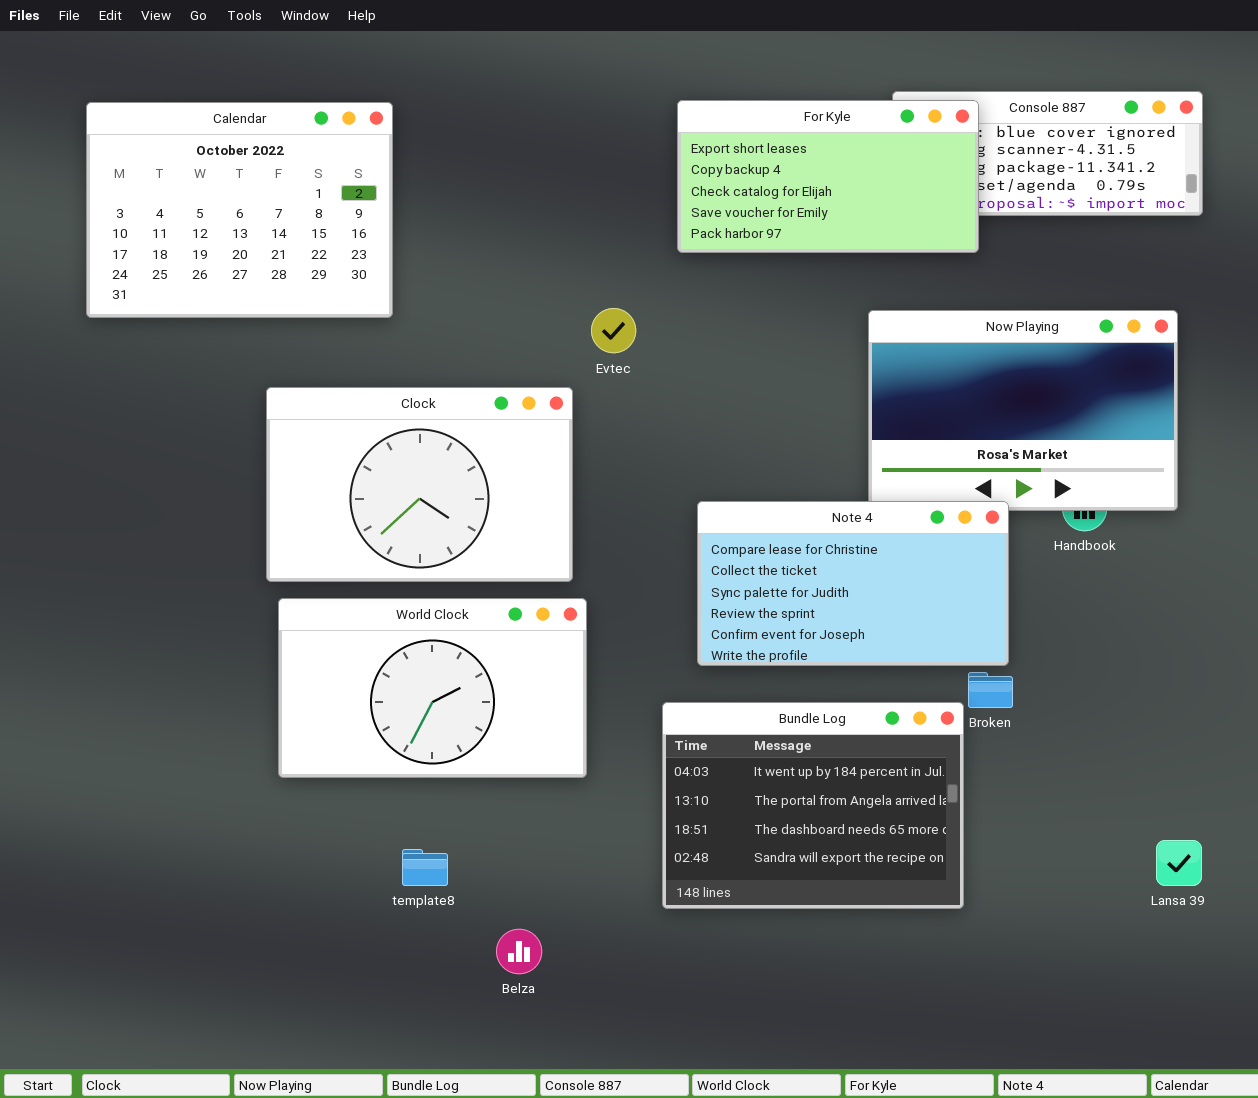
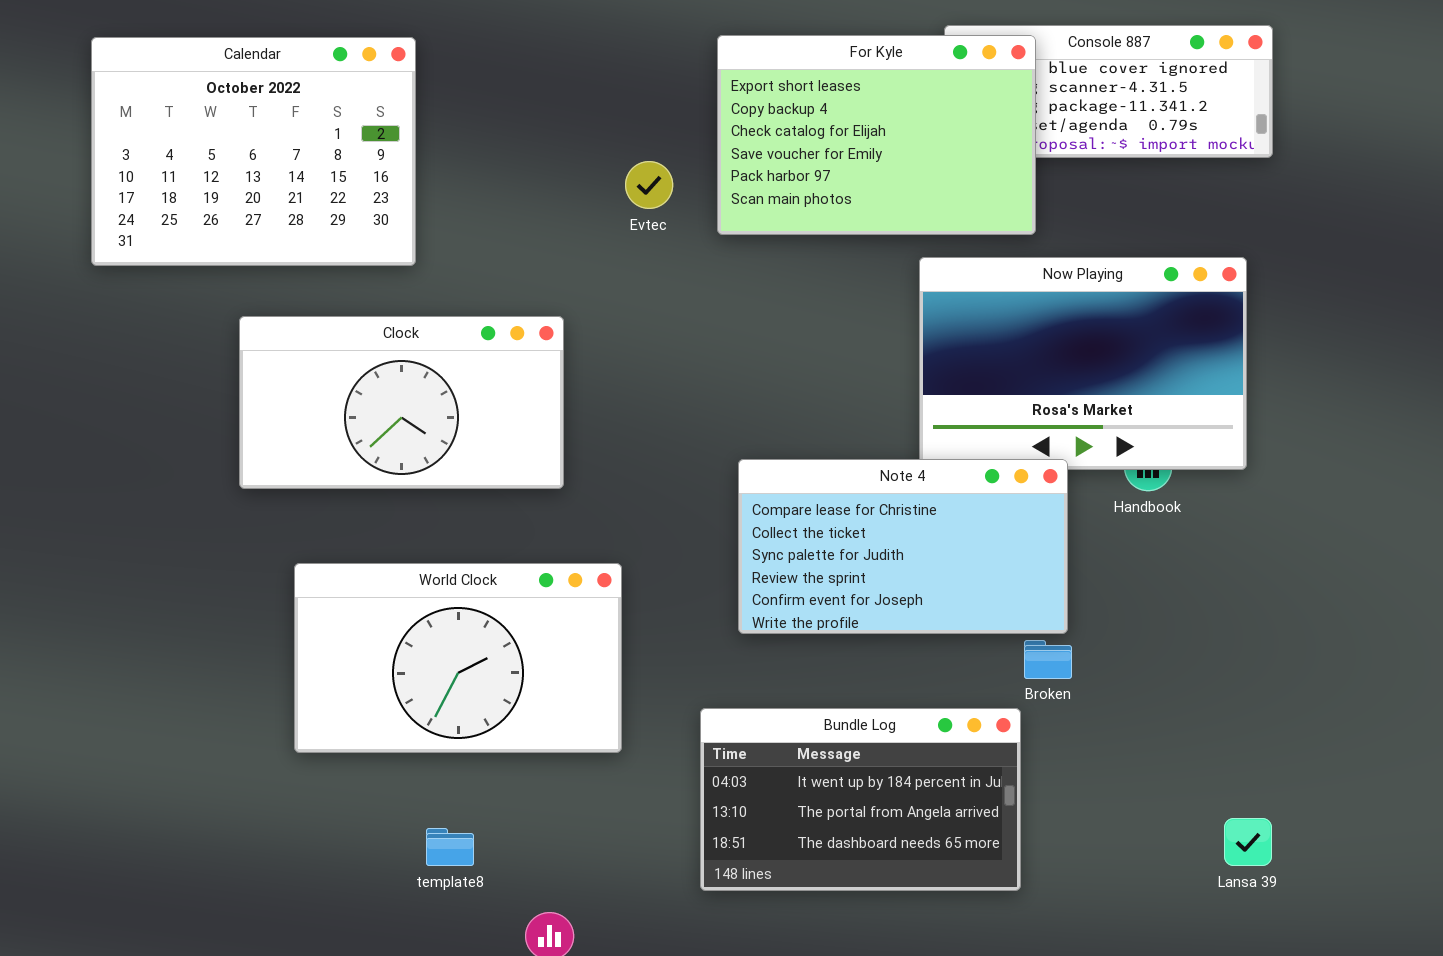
For Kyle: [677,100,979,253] -> [717,35,1036,235], resized
Evtec: [591,308,636,353] -> [625,161,673,209], moved
Clock: [266,387,573,582] -> [239,316,564,489], moved, resized
Bundle Log: [662,702,964,909] -> [700,708,1021,891], resized

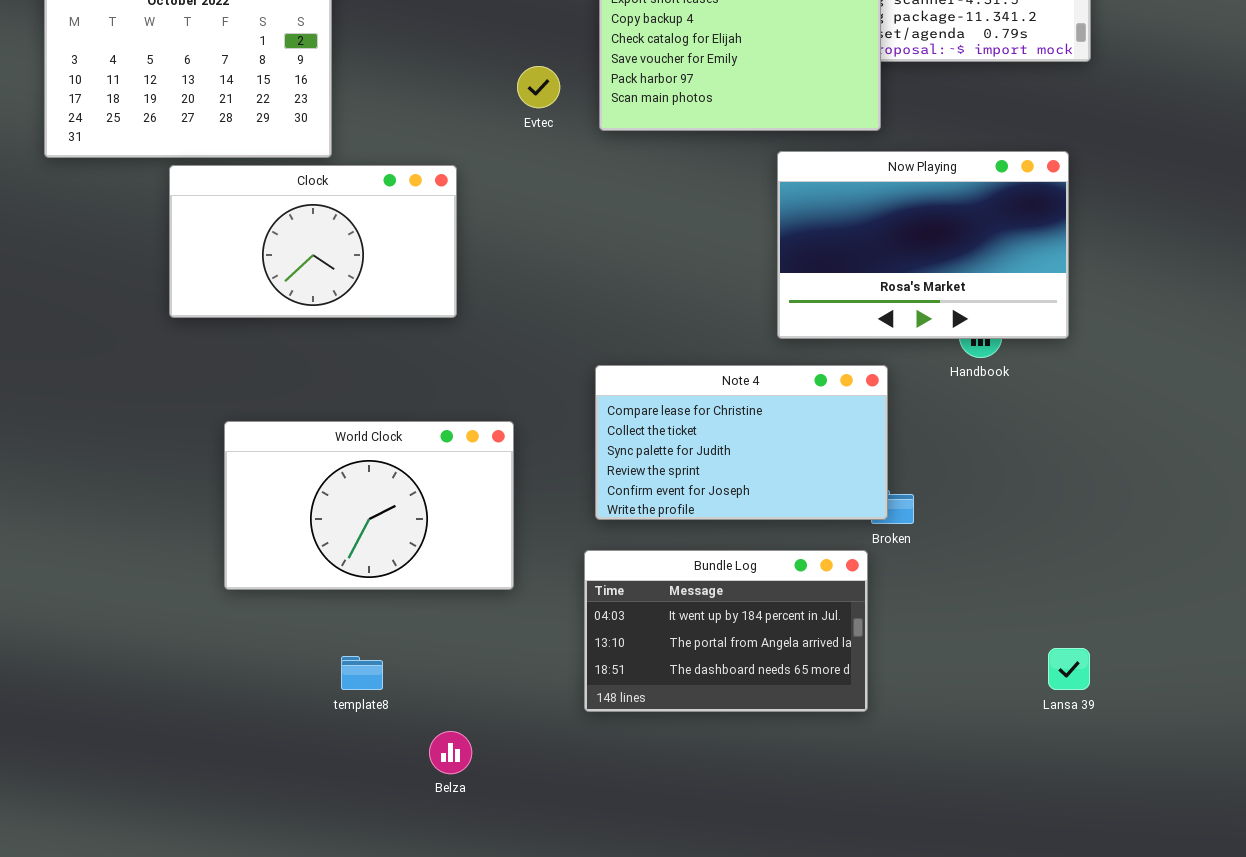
Clock: [239,316,564,489] -> [169,165,457,318], moved
Note 4: [738,459,1068,634] -> [595,365,888,520], moved

